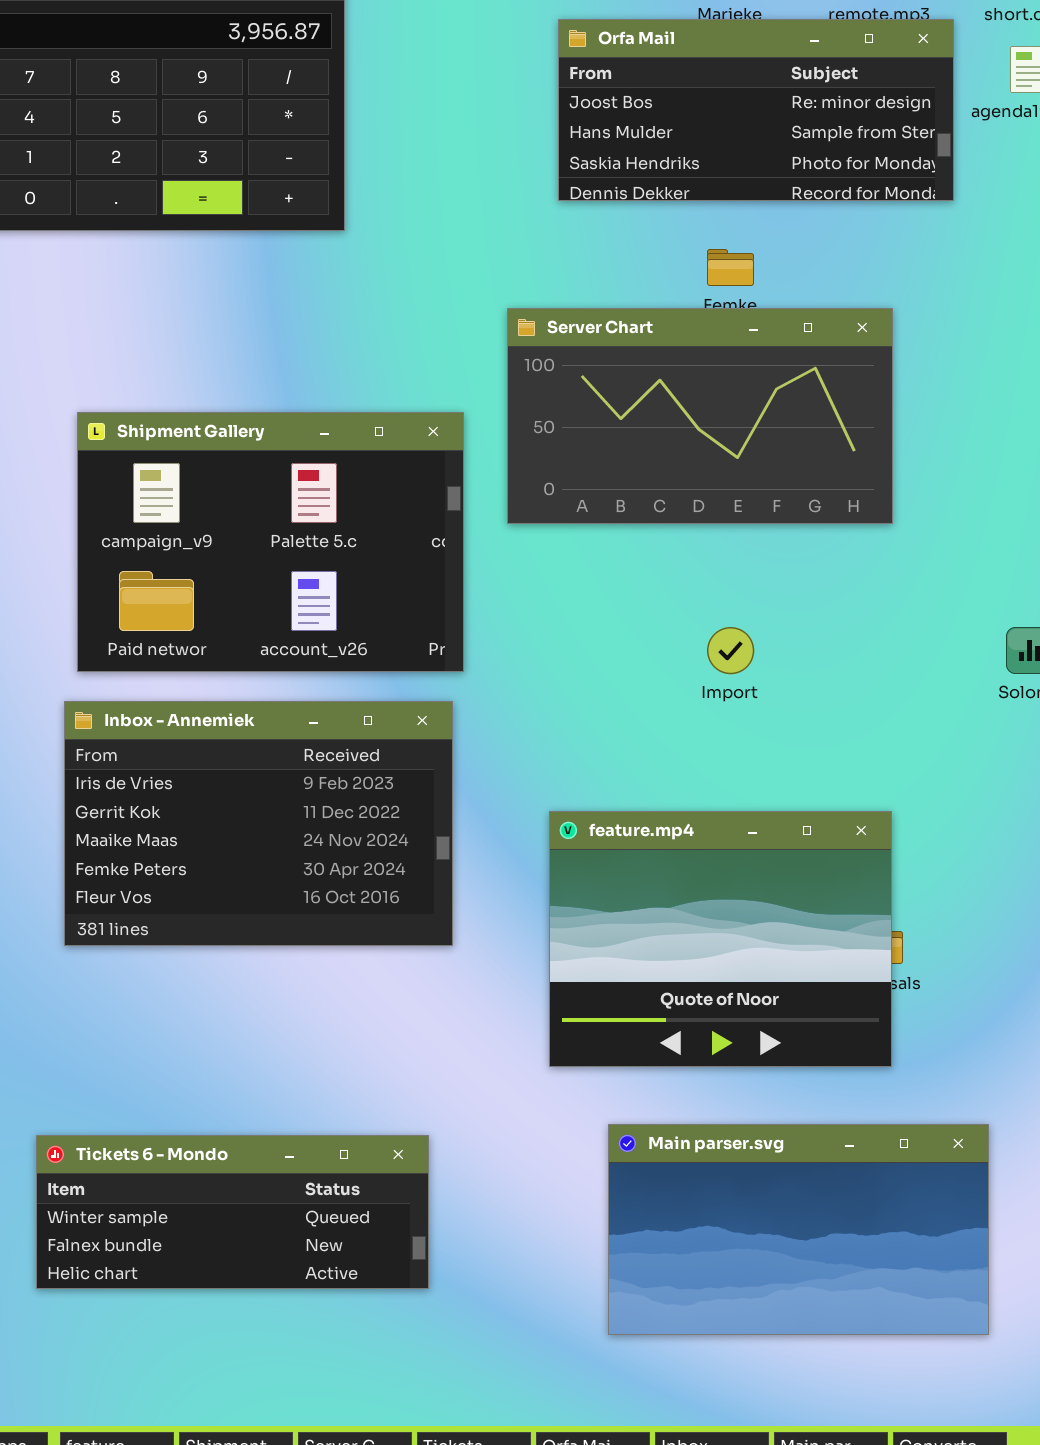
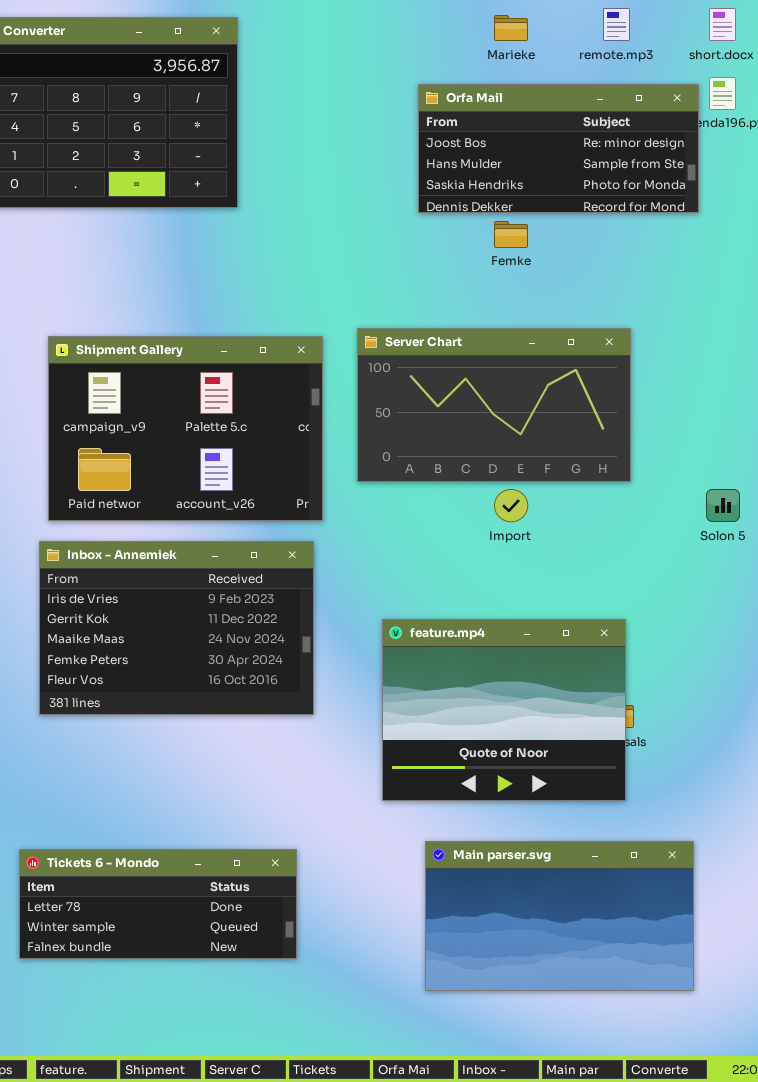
Orfa Mail: [558,19,954,201] -> [418,84,699,213], moved
Server Chart: [507,308,893,524] -> [357,328,631,482], moved
Tickets 6 - Mondo: [36,1135,429,1289] -> [19,849,297,959], scrolled up 1 row

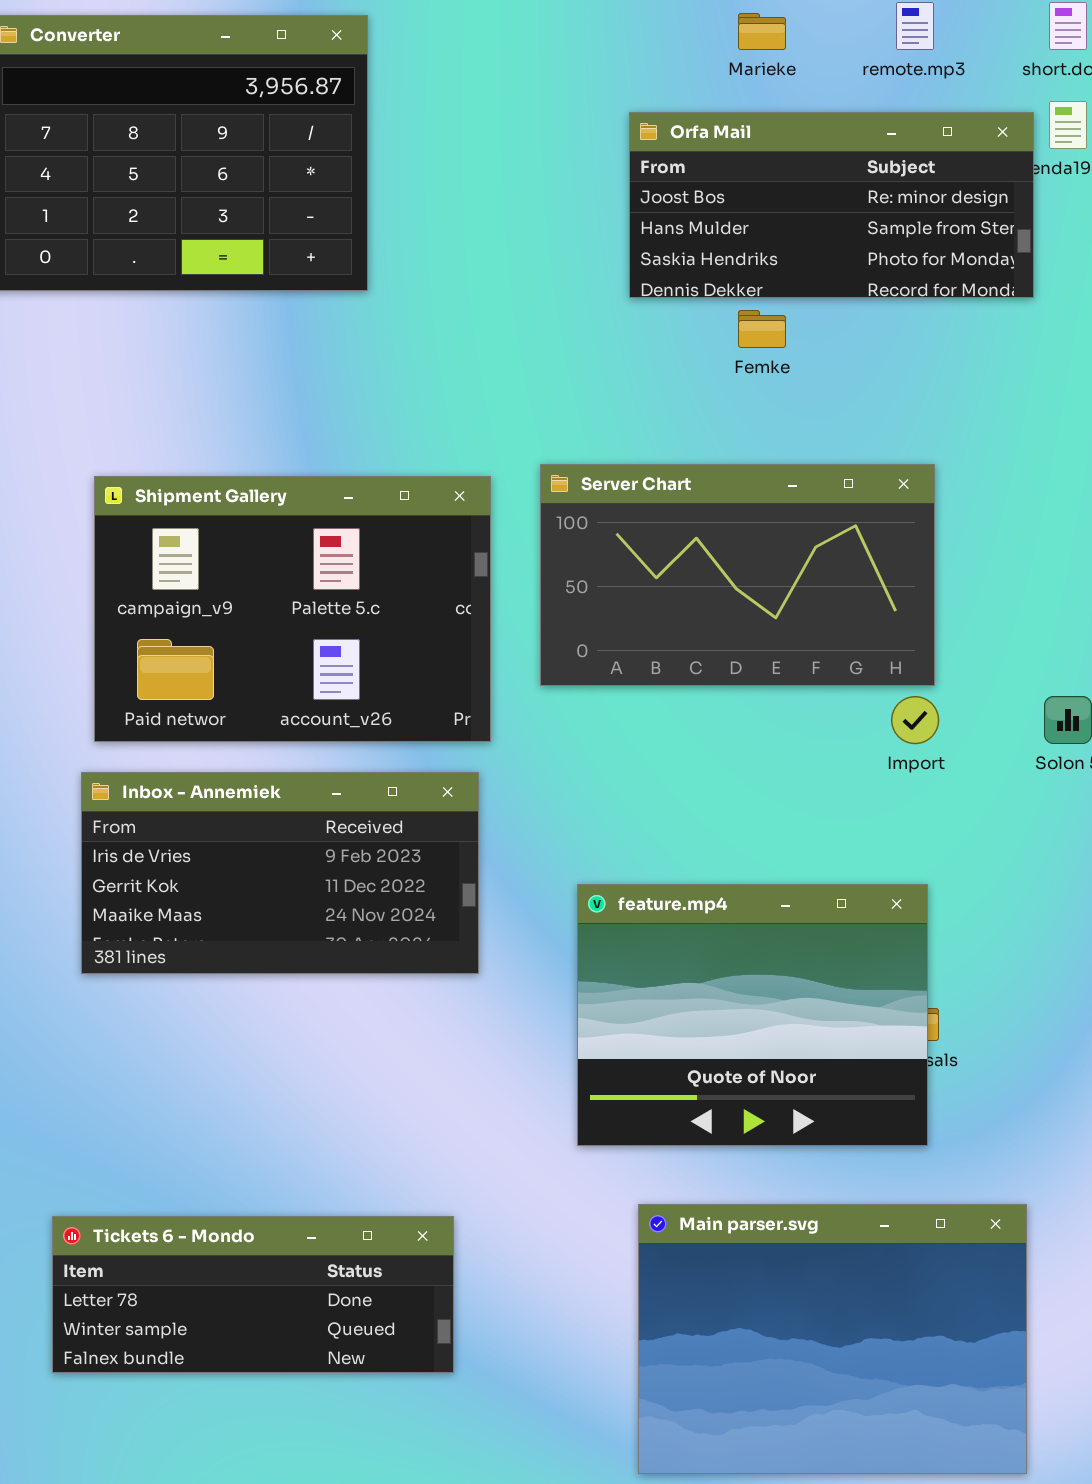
Import: [494,489,528,522] -> [891,696,939,744], moved
Inbox - Annemiek: [39,541,314,715] -> [81,772,479,974], resized
Main parser.svg: [425,841,694,991] -> [638,1204,1027,1474], resized

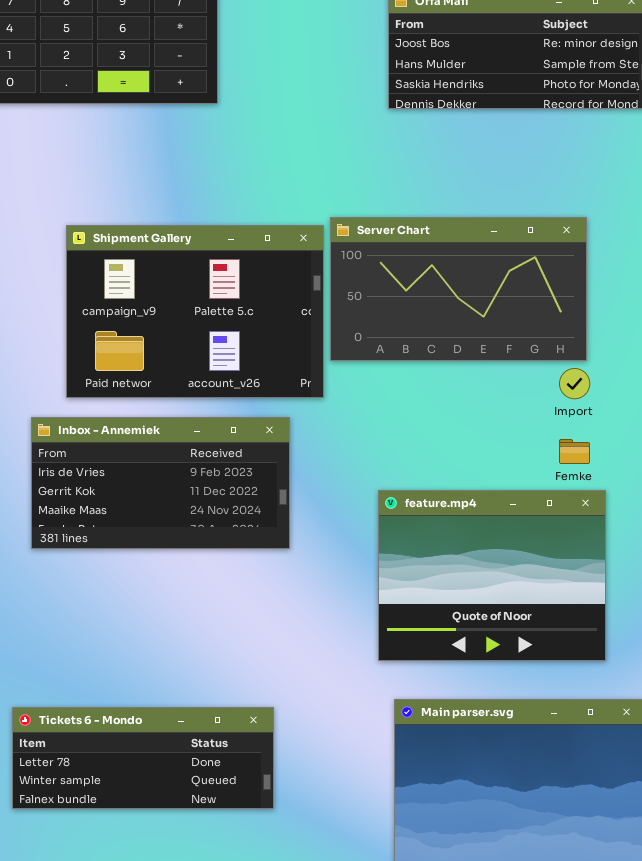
Femke: [738,310,786,348] -> [559,439,590,464], moved
Shipment Gallery: [94,476,491,742] -> [66,225,324,398], moved
feature.mp4: [577,884,928,1146] -> [378,490,606,661], moved

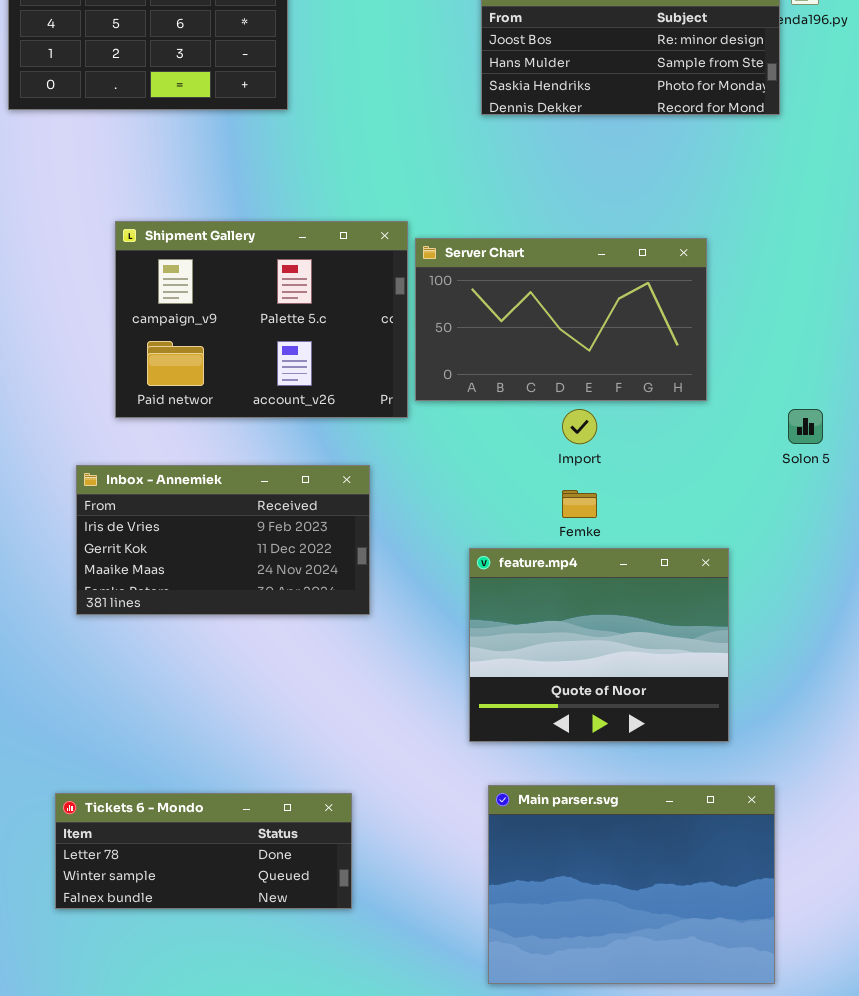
Shipment Gallery: [66,225,324,398] -> [115,221,408,418], moved
Import: [559,368,590,399] -> [562,409,597,444], moved
Femke: [559,439,590,464] -> [562,490,597,518], moved

